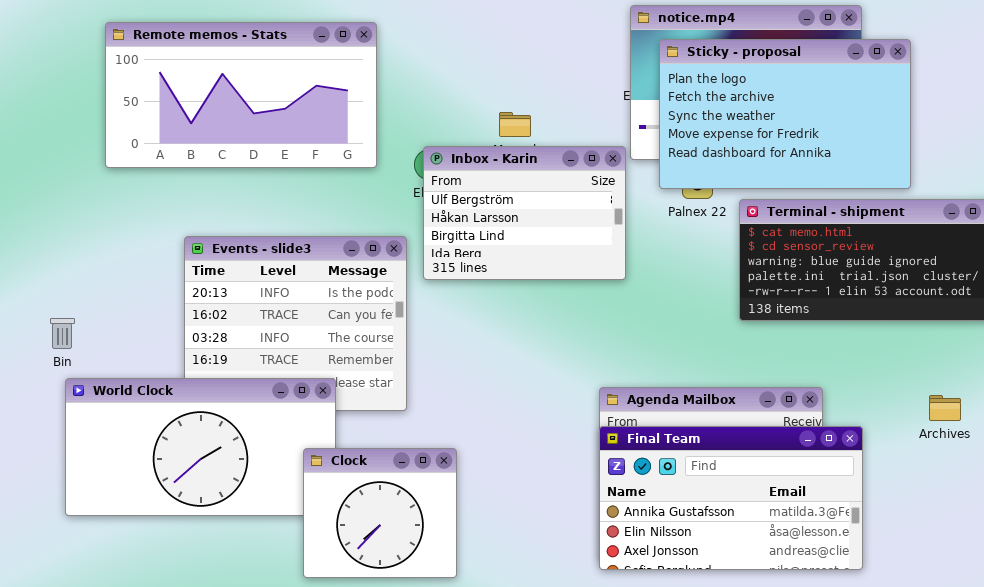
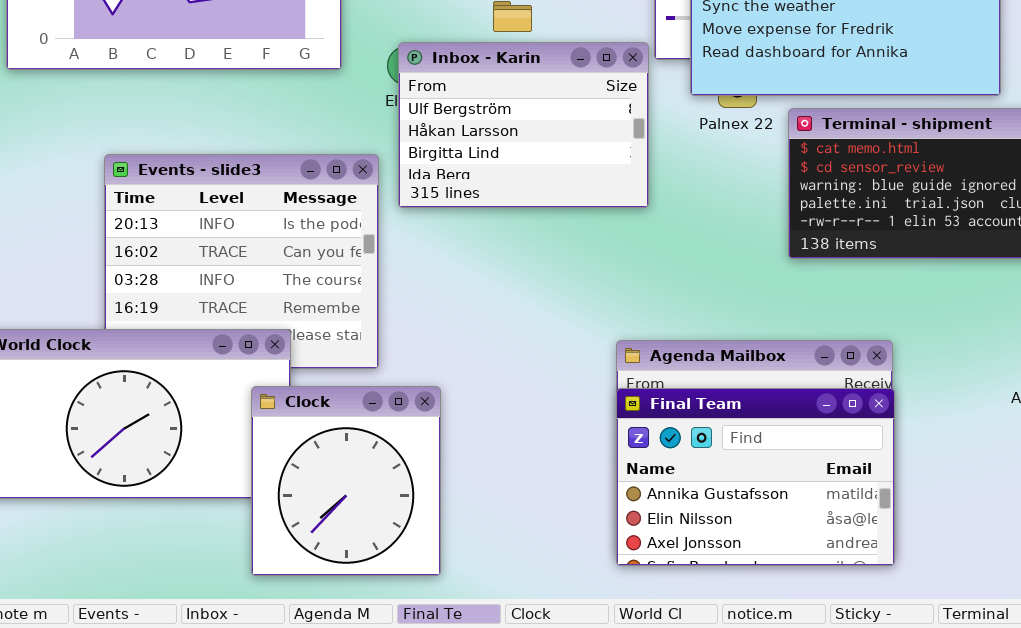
Final Team: [599,426,863,570] -> [616,388,895,566], resized
Clock: [303,448,457,578] -> [251,386,441,576], resized

